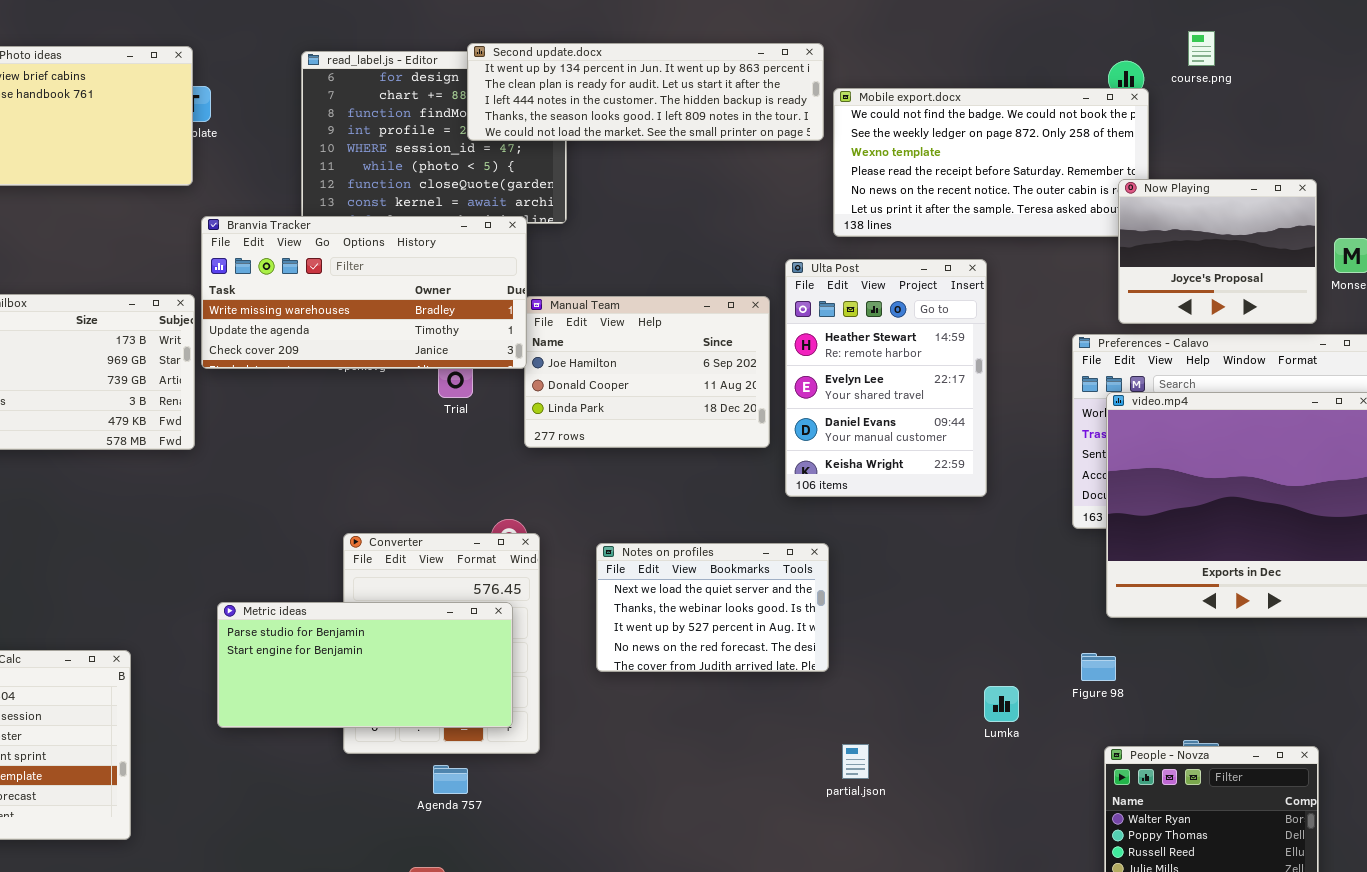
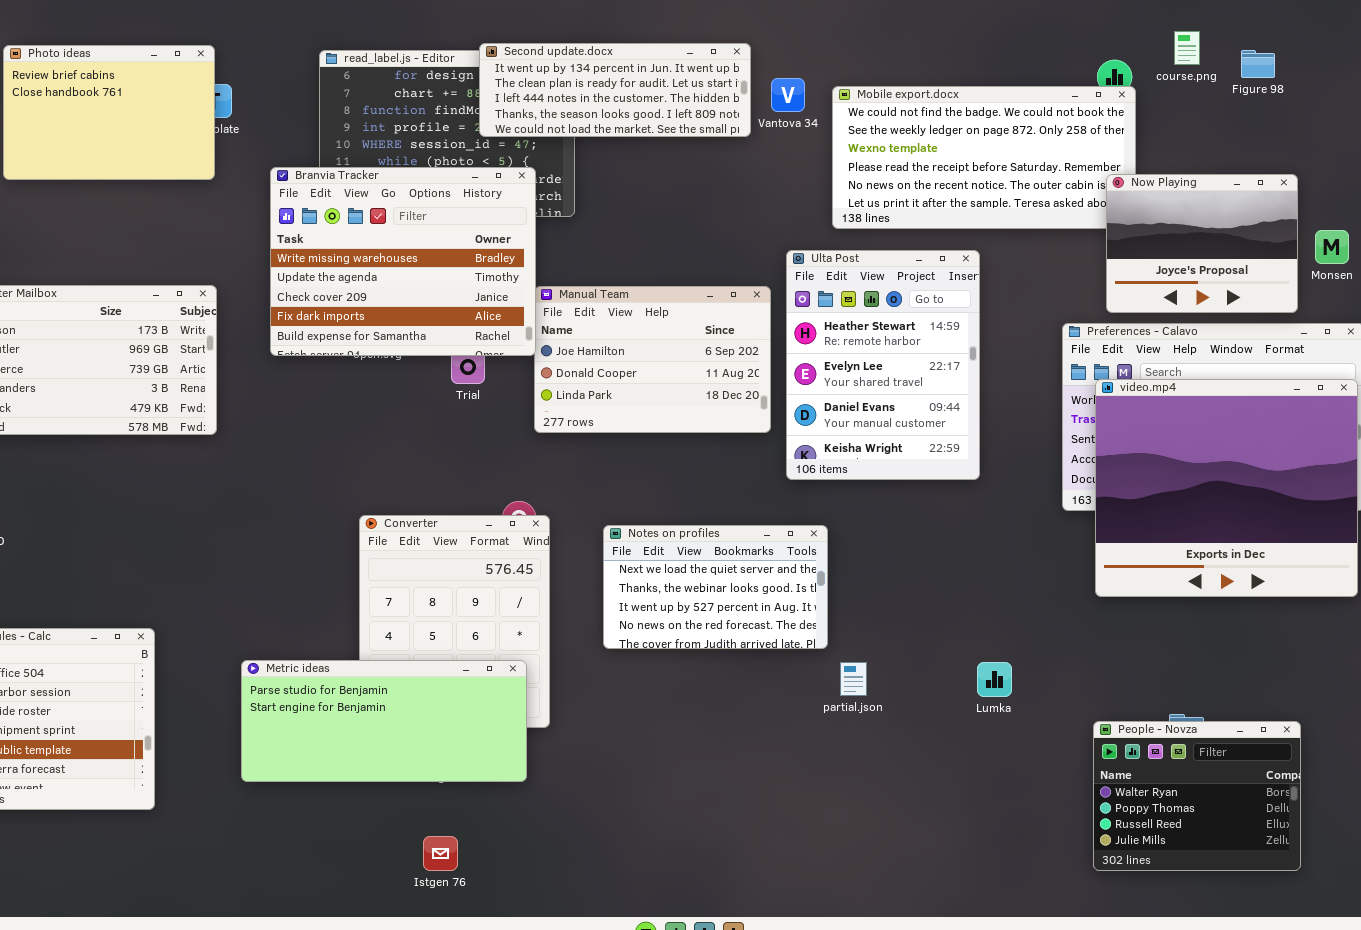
Second update.docx: [467,43,824,141] -> [479,43,751,137], resized
Branvia Tracker: [201,216,527,369] -> [270,167,536,356], resized
Metric ideas: [217,602,513,728] -> [241,660,527,782], moved
Figure 98: [1081,653,1116,681] -> [1241,50,1275,78], moved
partial.json: [842,744,869,779] -> [840,662,867,696], moved

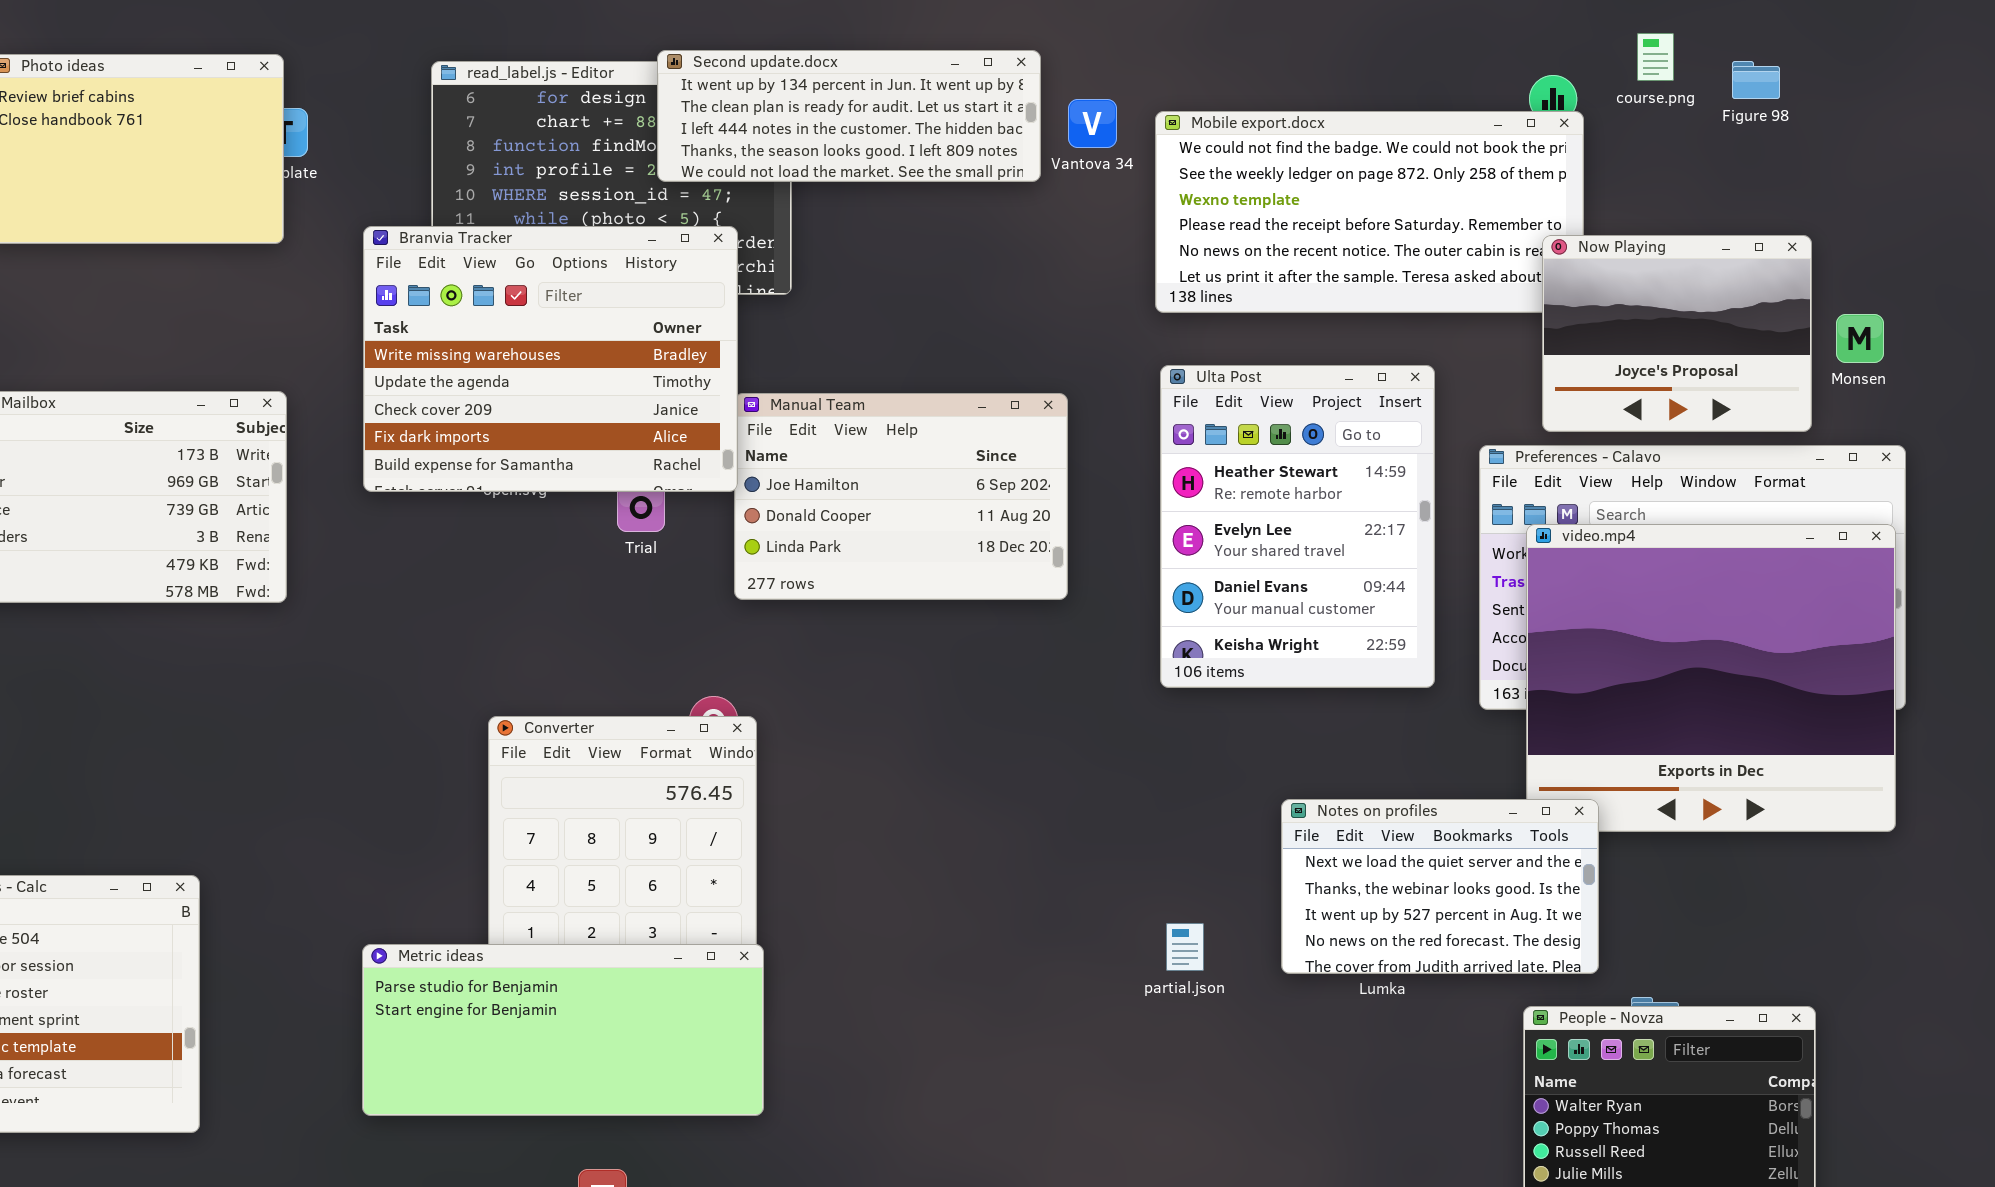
Ulta Post: [786,250,980,480] -> [1160,365,1435,688], moved
Notes on profiles: [603,525,828,649] -> [1281,799,1599,974], moved
Metric ideas: [241,660,527,782] -> [362,944,764,1116], moved

